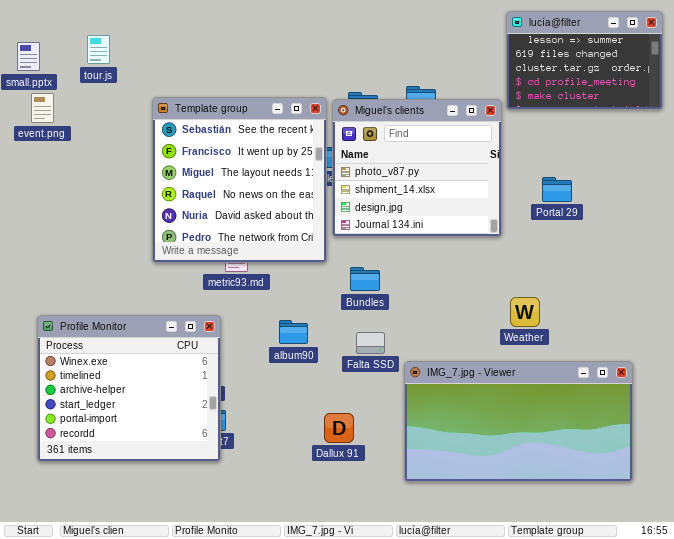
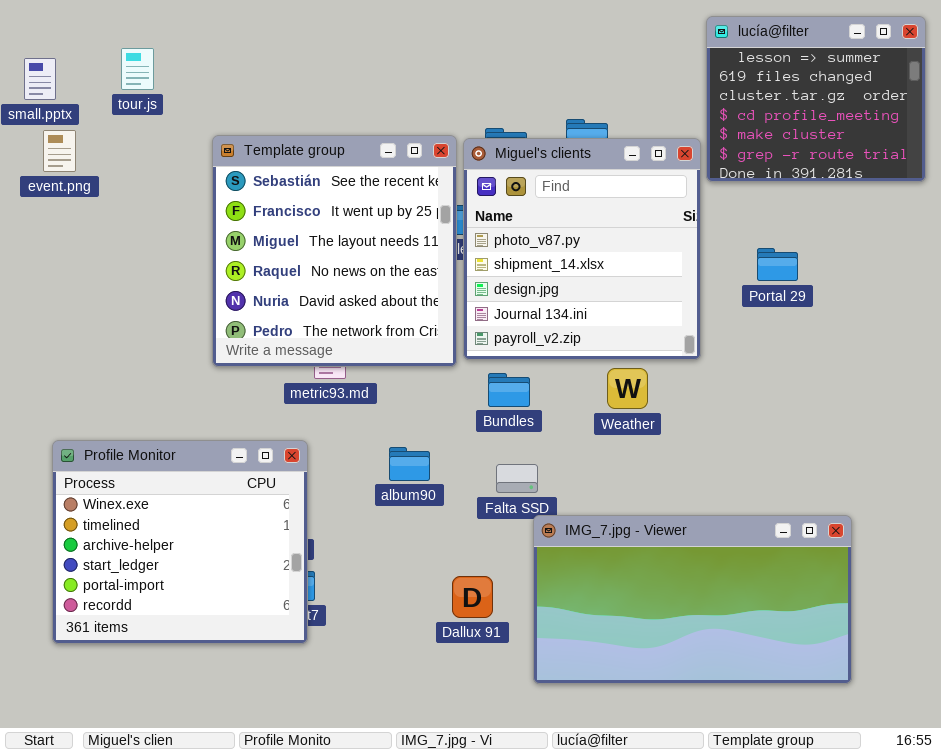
lucía@filter: [506,11,663,110] -> [706,16,926,182], resized
Miguel's clients: [332,99,502,237] -> [463,138,701,360], resized
Weather: [510,297,540,327] -> [607,368,648,409], moved
IMG_7.jpg - Viewer: [404,361,633,482] -> [533,515,852,684], moved

